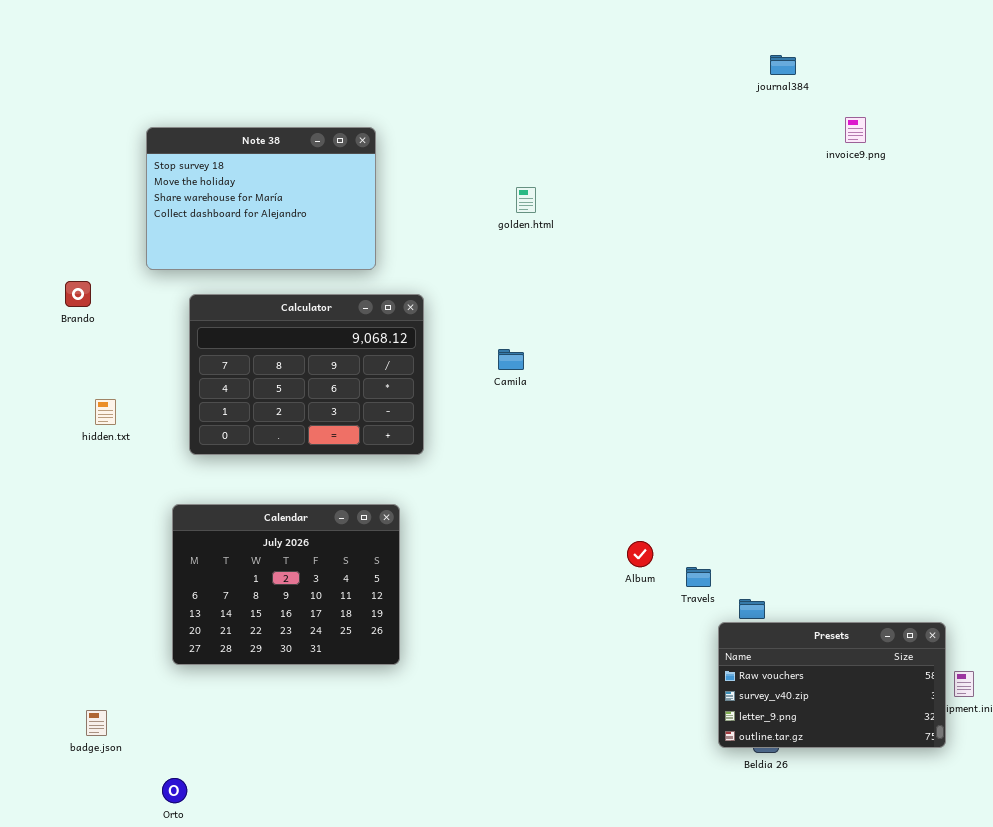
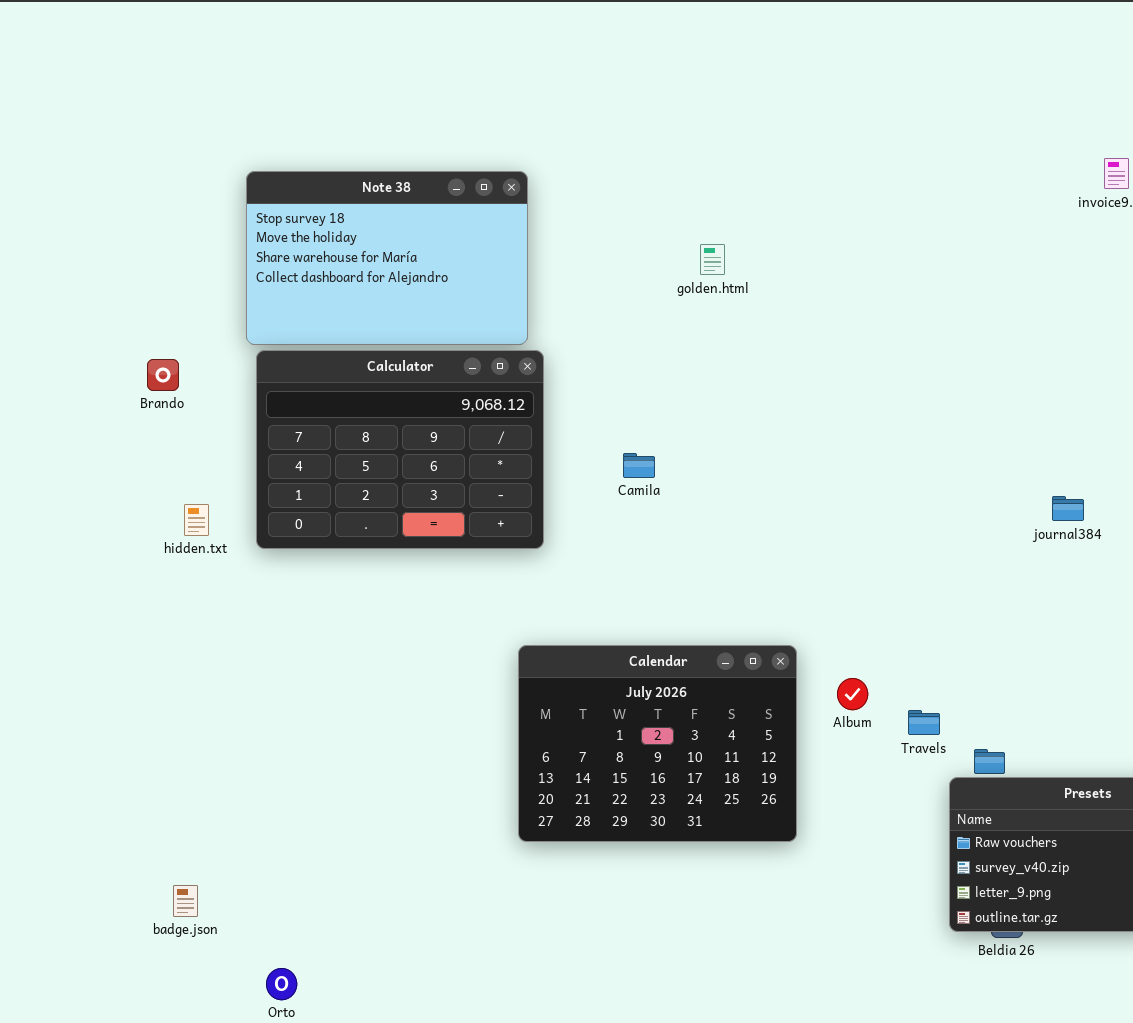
journal384: [770,55,796,75] -> [1052,496,1084,521], moved
Calculator: [189,294,424,455] -> [256,350,544,549], moved
Camila: [498,349,524,370] -> [623,453,655,478], moved
Calendar: [172,504,400,665] -> [518,645,797,842], moved

